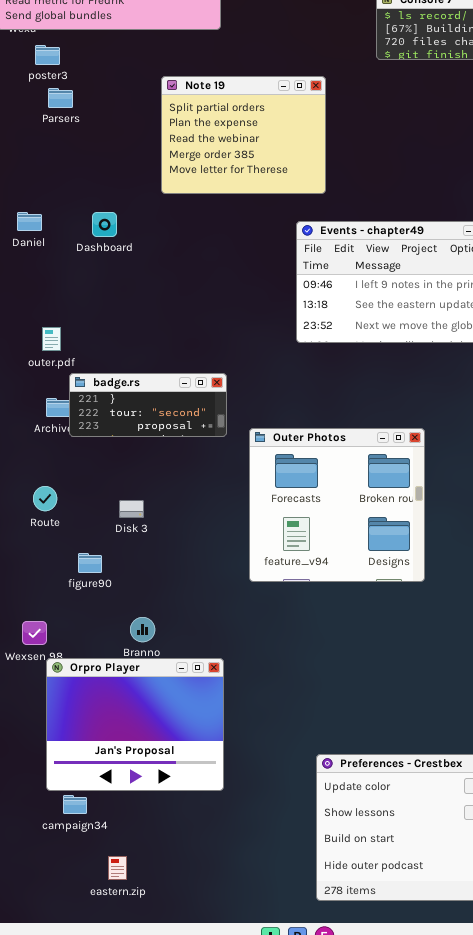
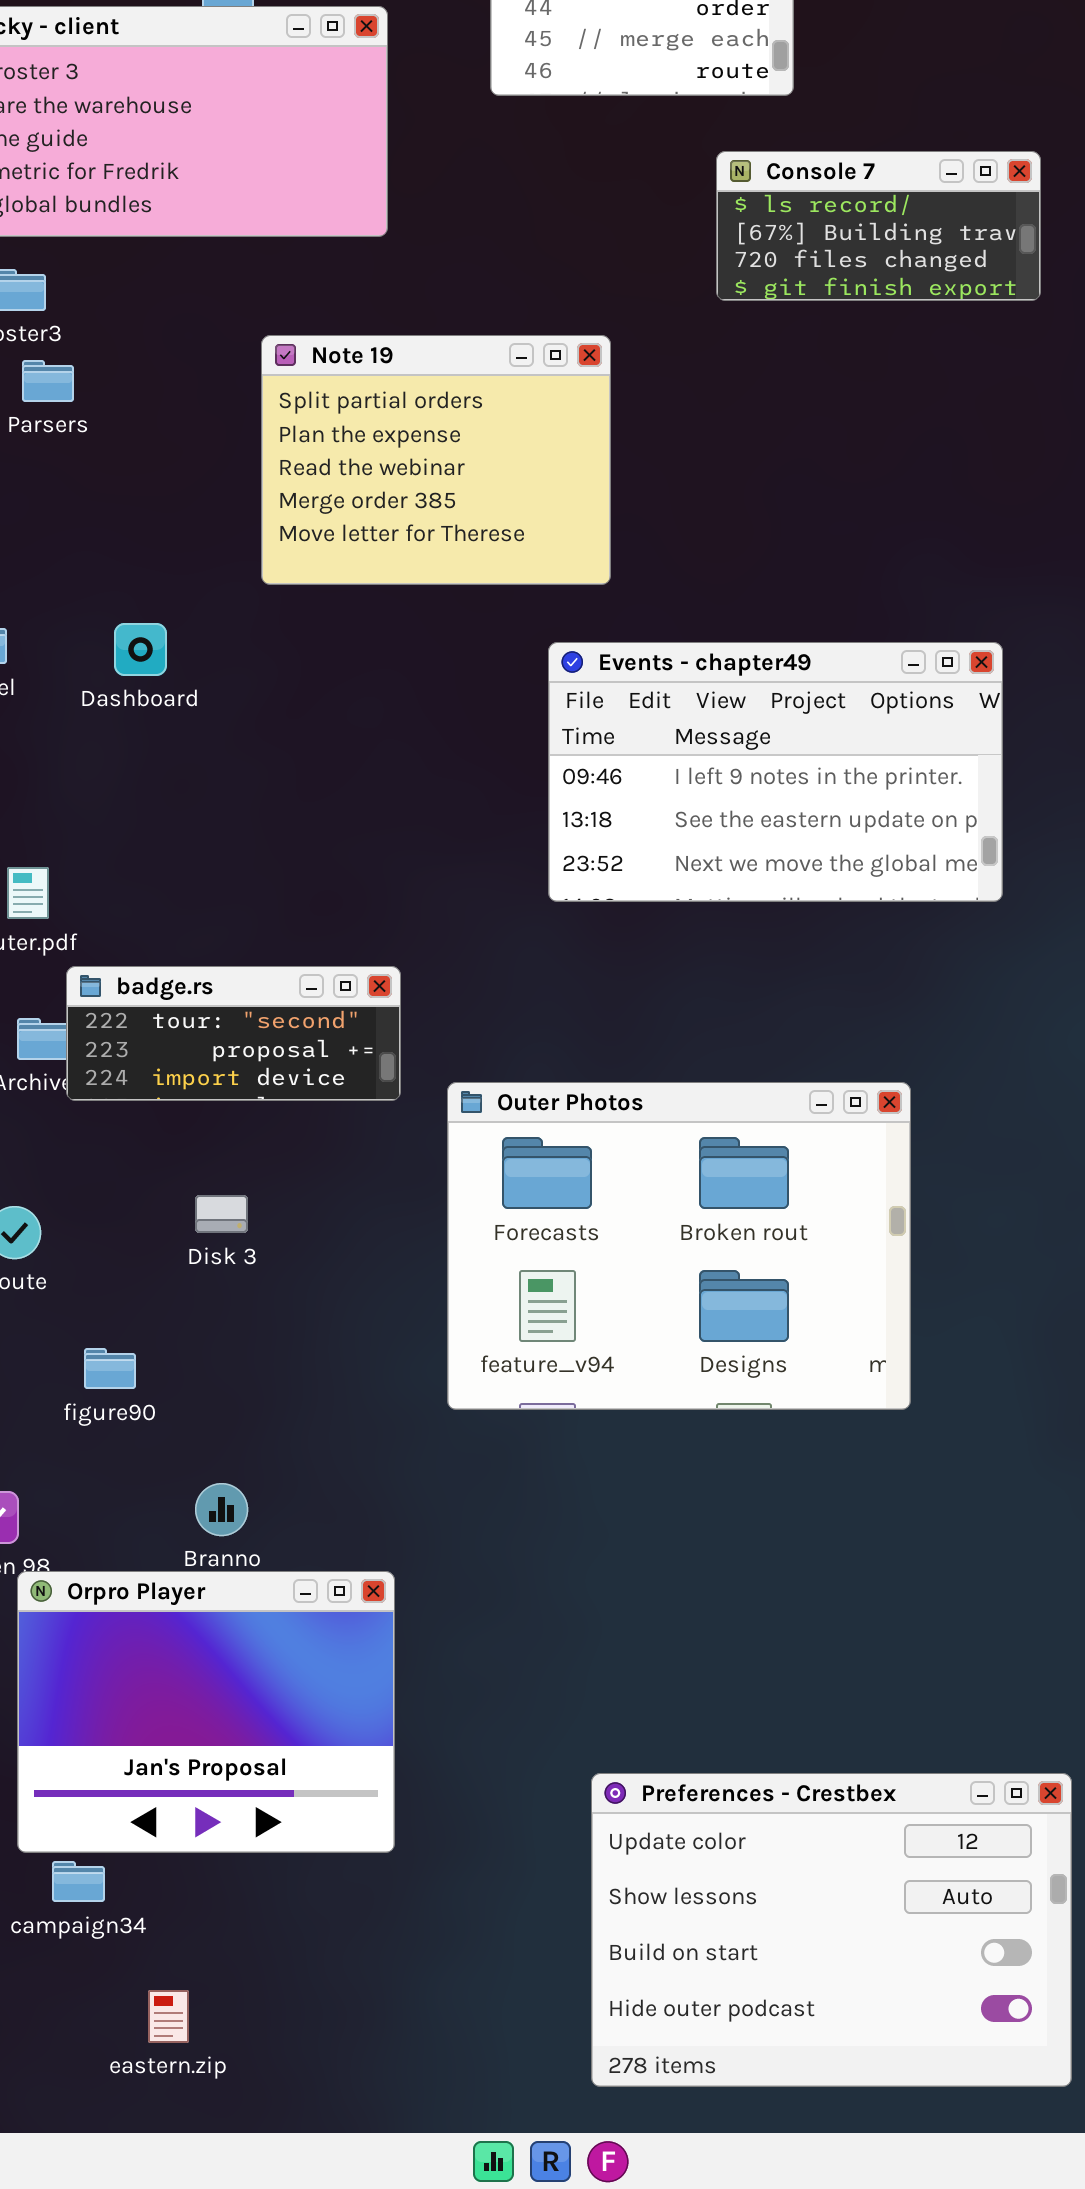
badge.rs: [69,373,227,437] -> [66,966,401,1101], scrolled down 1 row
Outer Photos: [249,428,425,582] -> [447,1082,911,1410], resized
Disk 3: [119,500,144,518] -> [195,1195,248,1233], moved

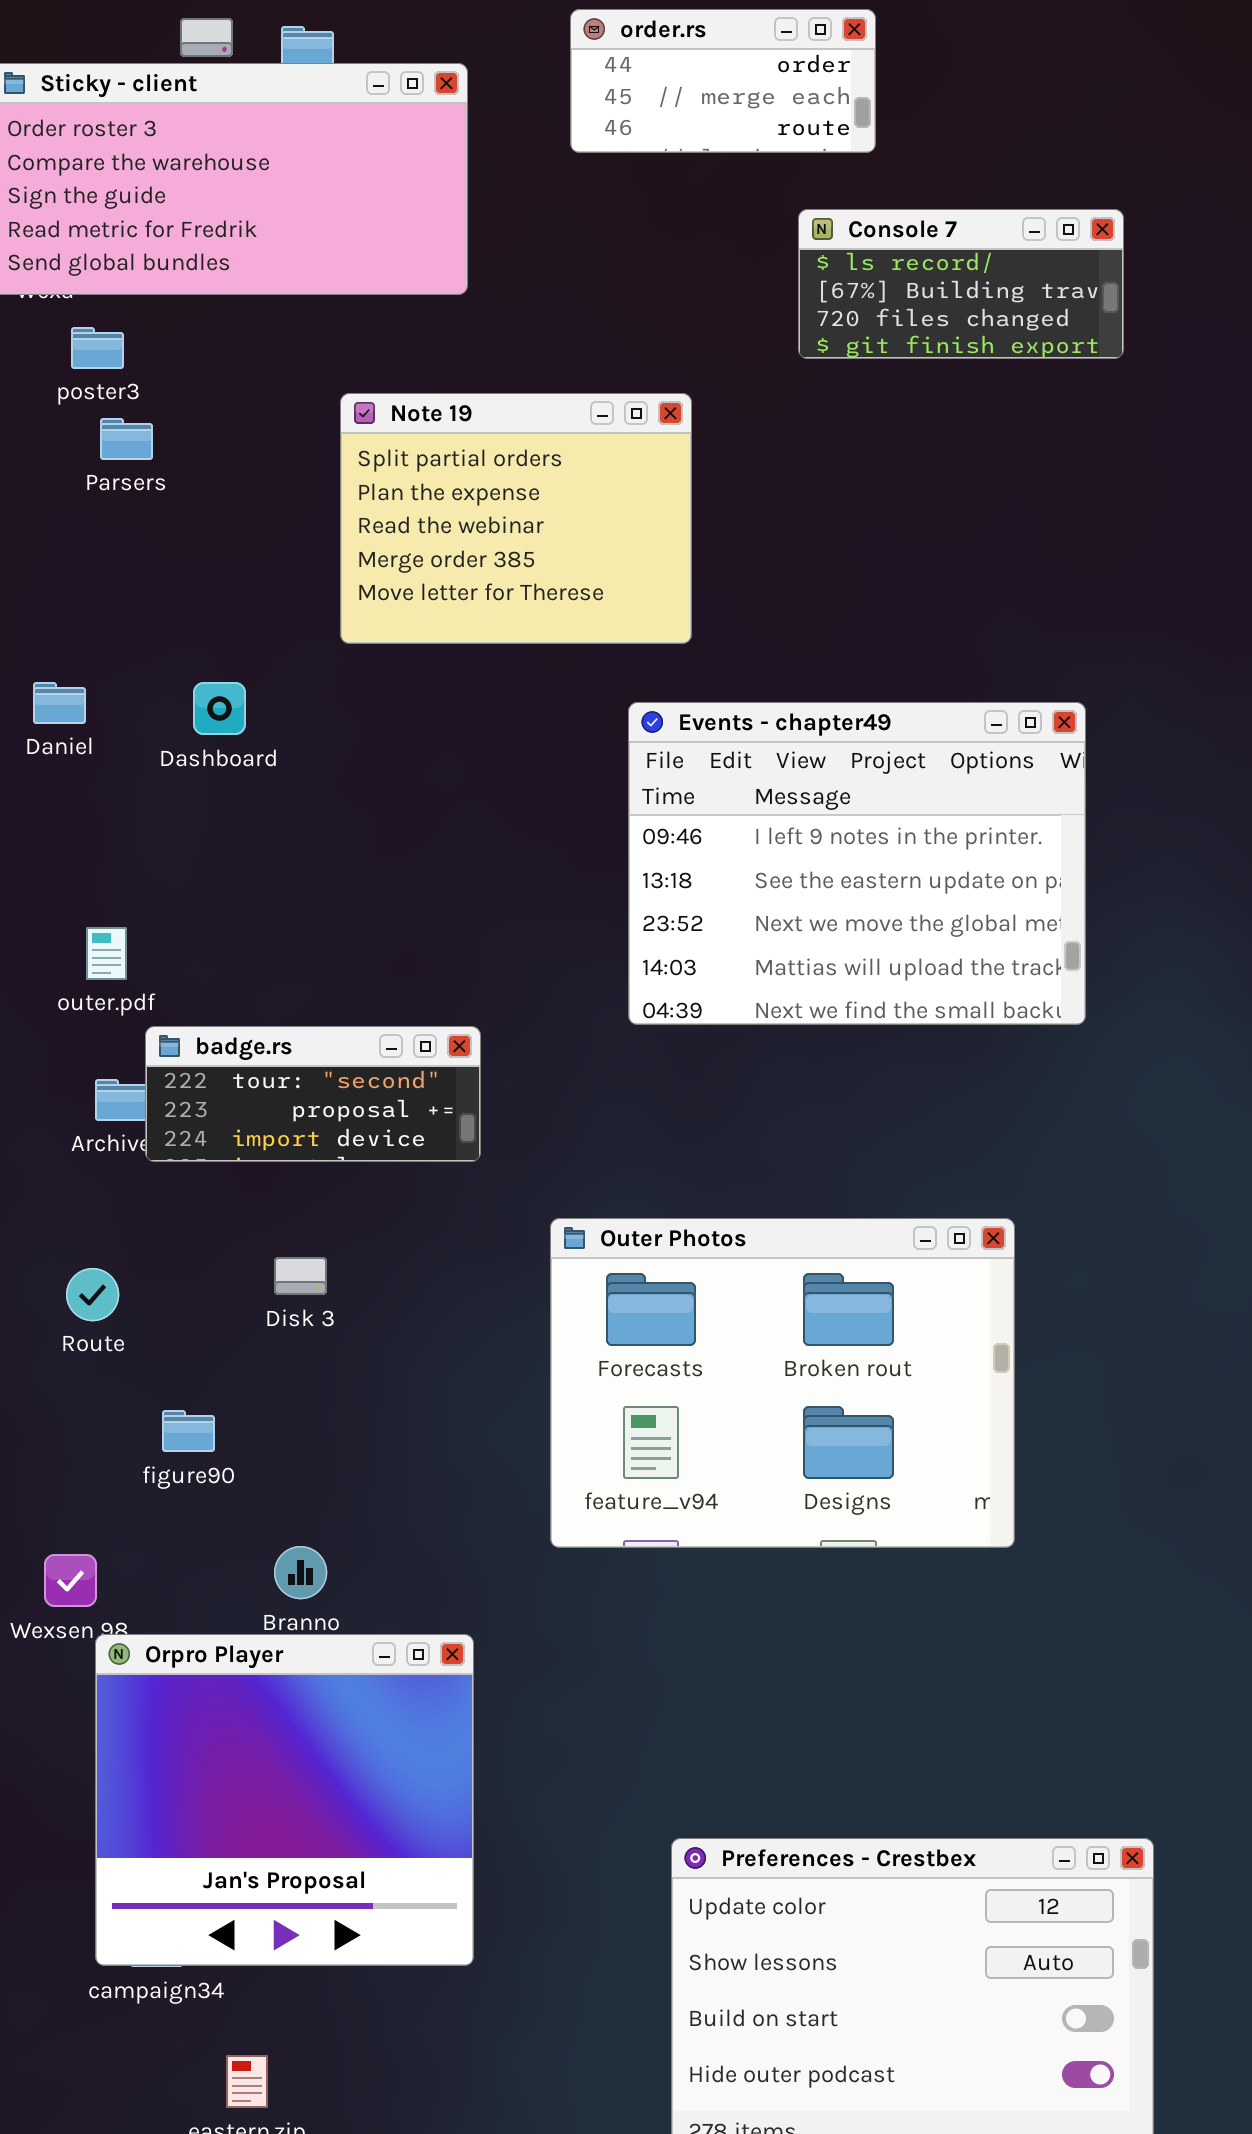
Events - chapter49: [548,642,1003,902] -> [628,702,1086,1025], resized
Outer Photos: [447,1082,911,1410] -> [550,1218,1015,1548], moved
Orpro Player: [17,1571,395,1853] -> [95,1634,474,1966], resized

